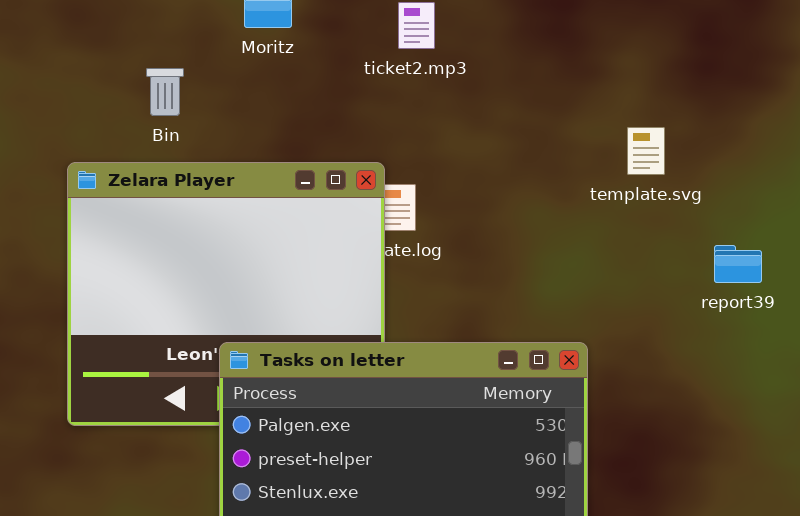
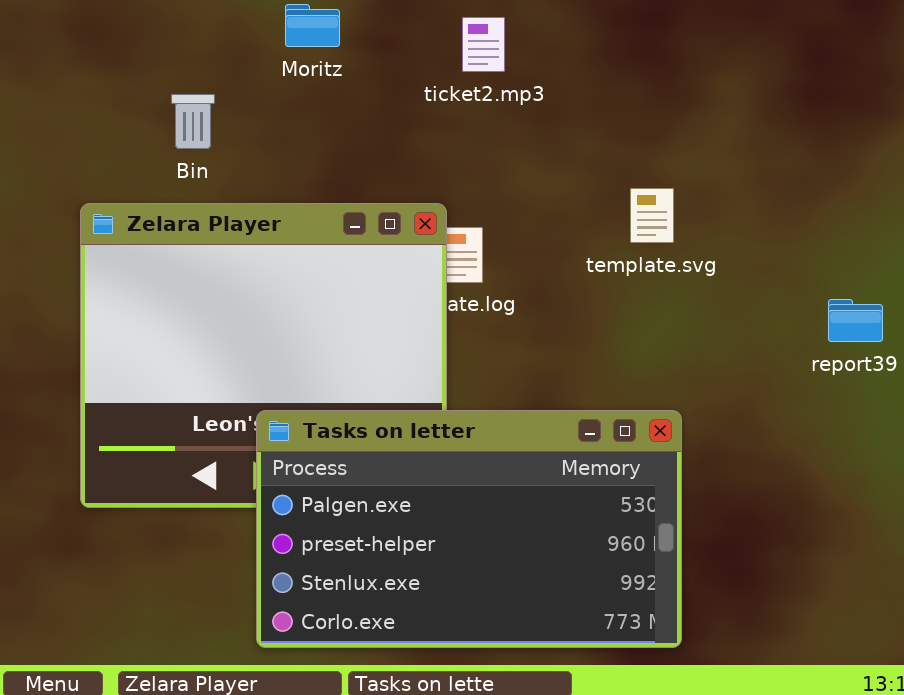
template.svg: [627,127,665,175] -> [630,188,674,243], moved

